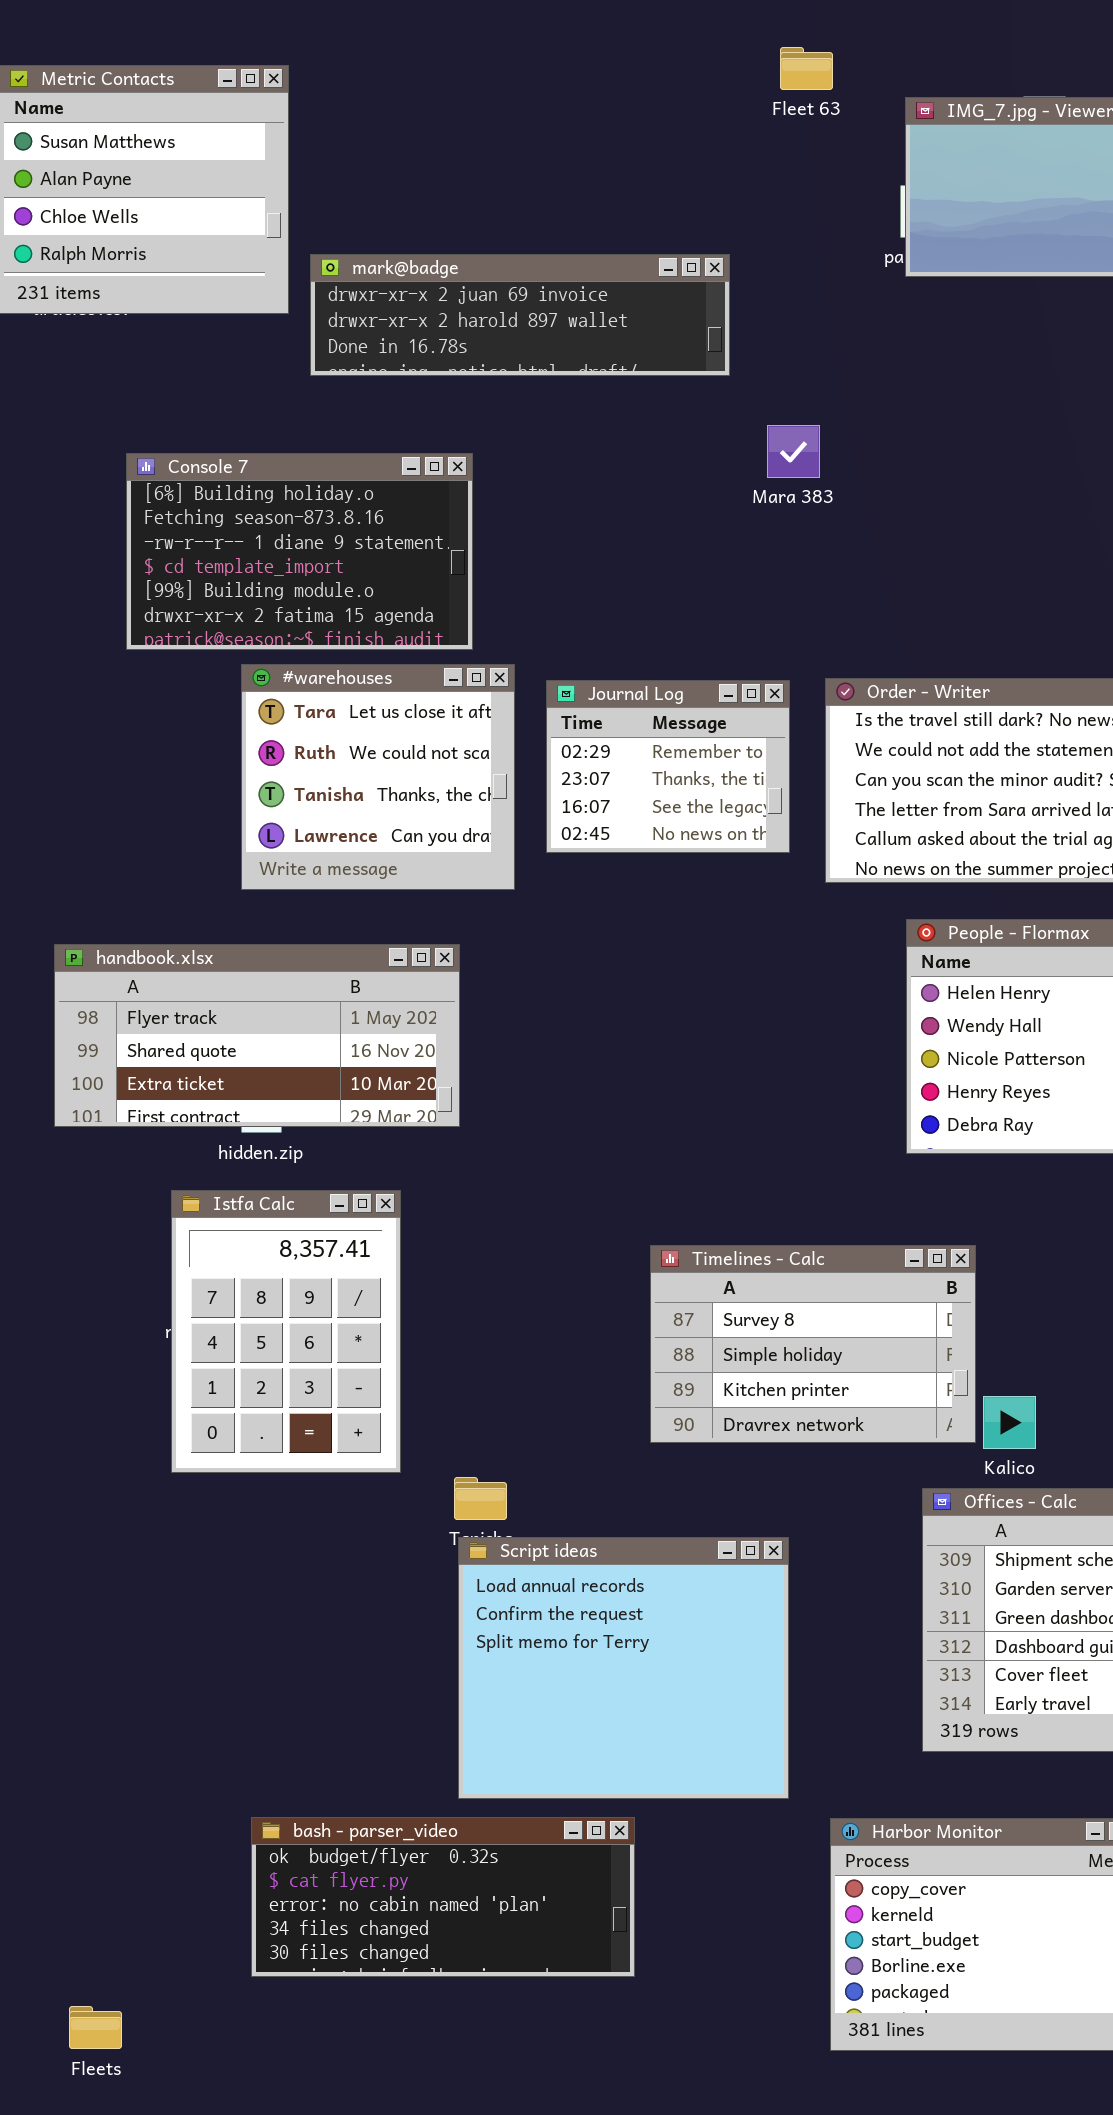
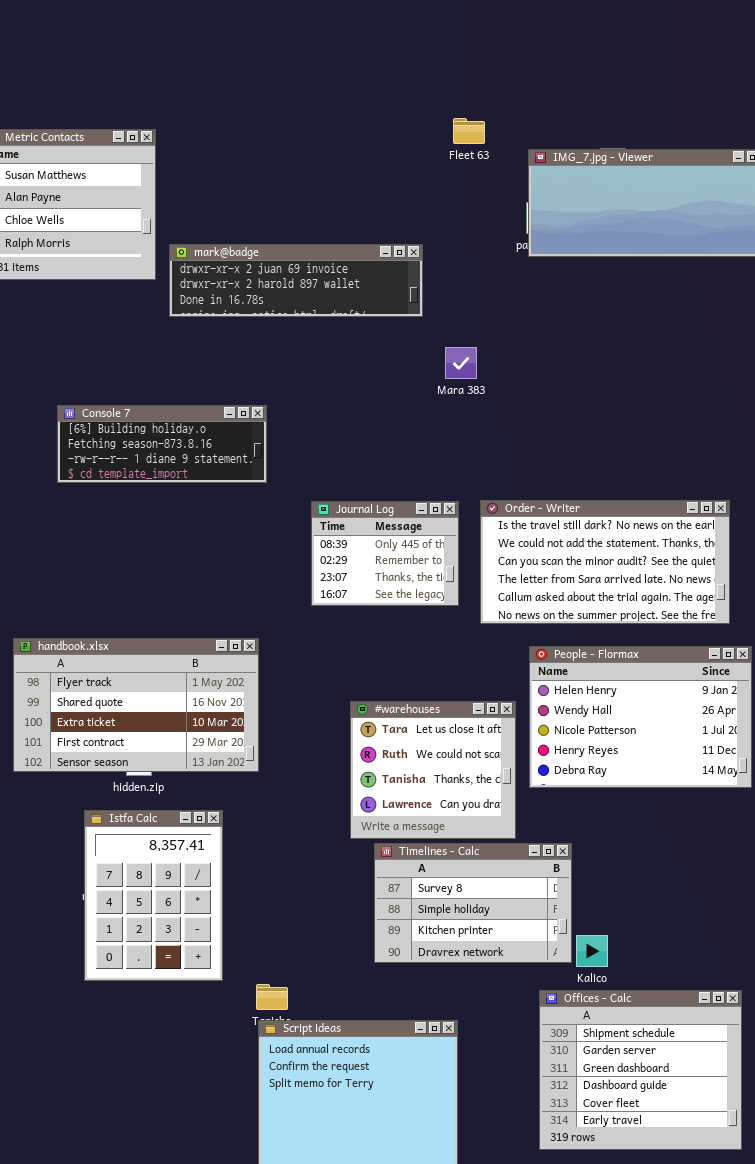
Console 7: [126,453,473,650] -> [57,405,267,483], resized
#warehouses: [241,664,515,890] -> [350,701,516,839], moved
Journal Log: [546,680,790,853] -> [311,501,459,606], scrolled up 1 row
handbook.xlsx: [54,944,460,1127] -> [13,638,259,772], resized

